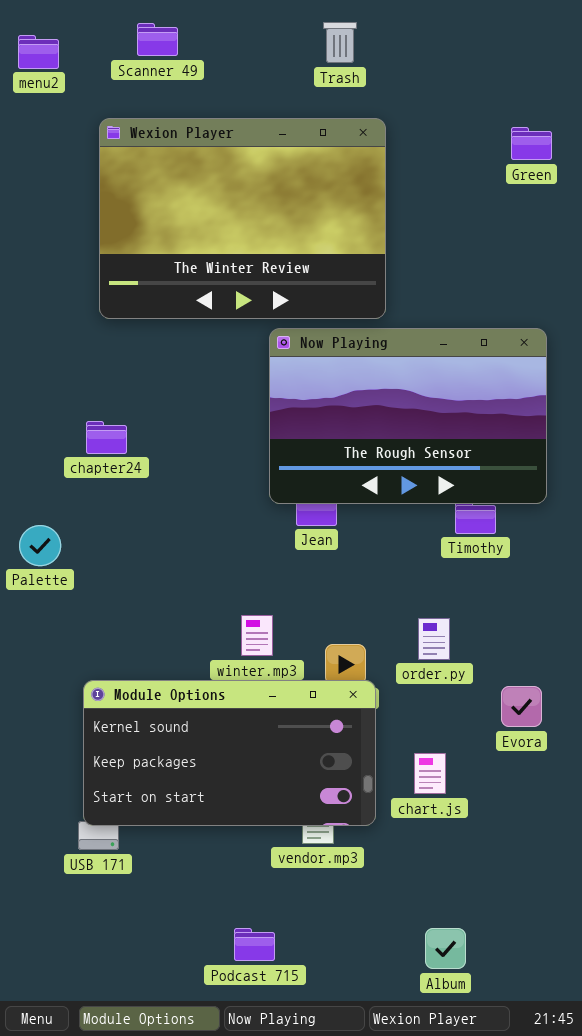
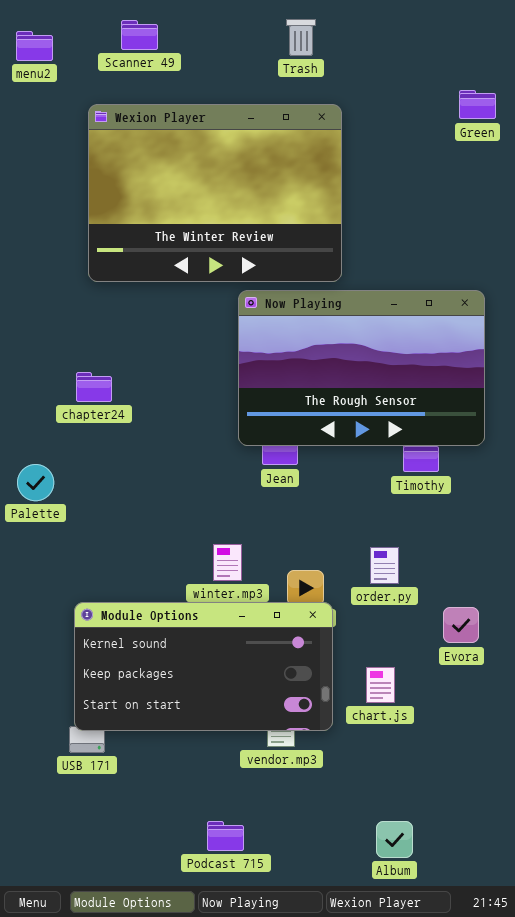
Green: [511,127,552,160] -> [459,90,496,119], moved

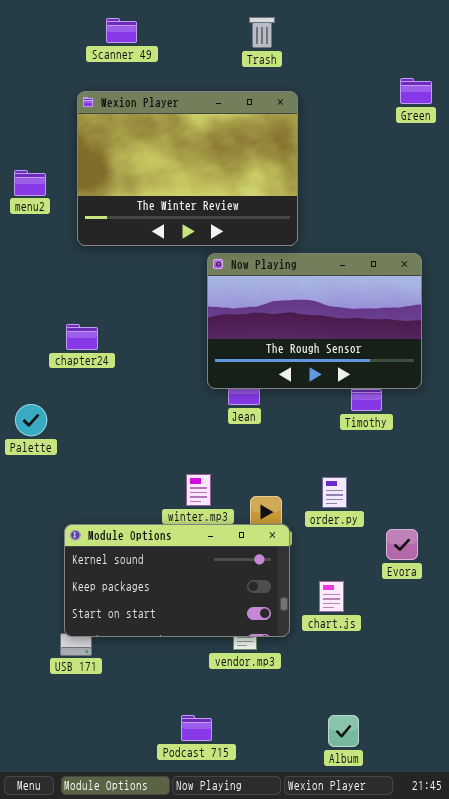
menu2: [16,31,53,61] -> [14,170,46,196], moved

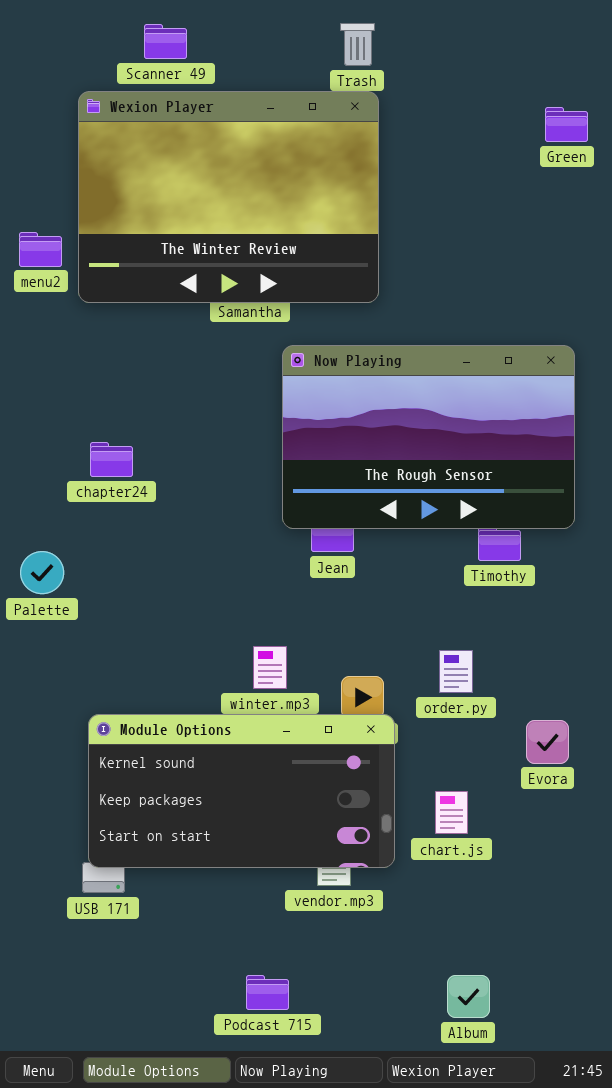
Wexion Player: [77,91,298,246] -> [78,91,379,303], moved

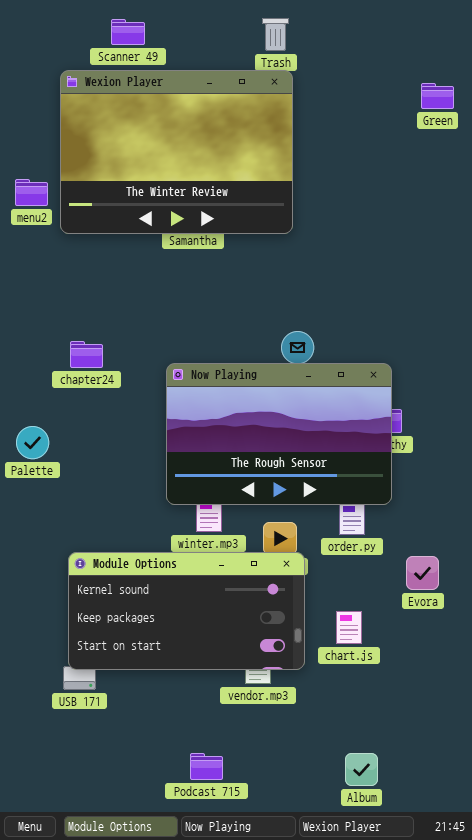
Now Playing: [282,345,575,529] -> [166,363,392,505], moved

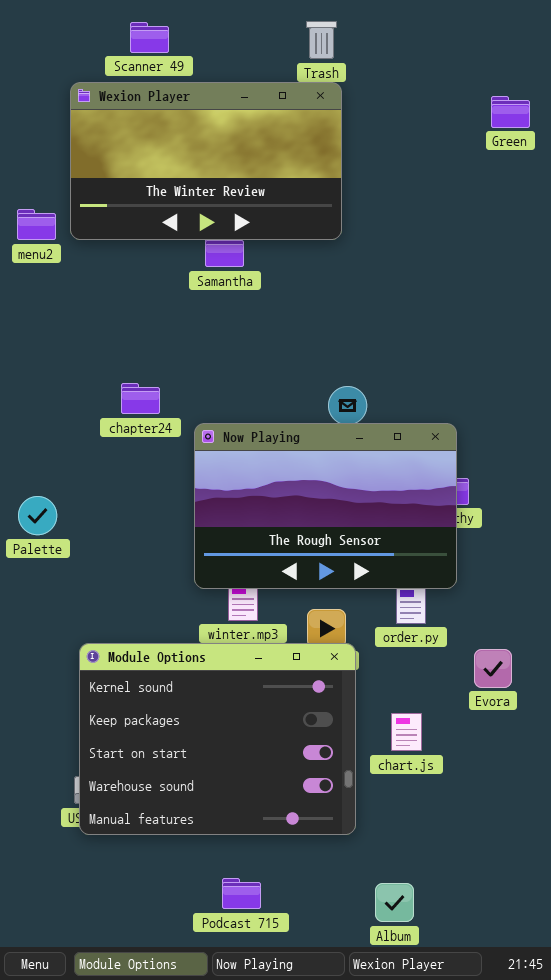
Wexion Player: [60,70,293,234] -> [70,82,342,240], resized
chapter24: [70,341,103,368] -> [121,383,160,414], moved
Module Options: [68,552,305,670] -> [79,643,356,835], resized
Album: [345,753,378,786] -> [375,883,414,922], moved

